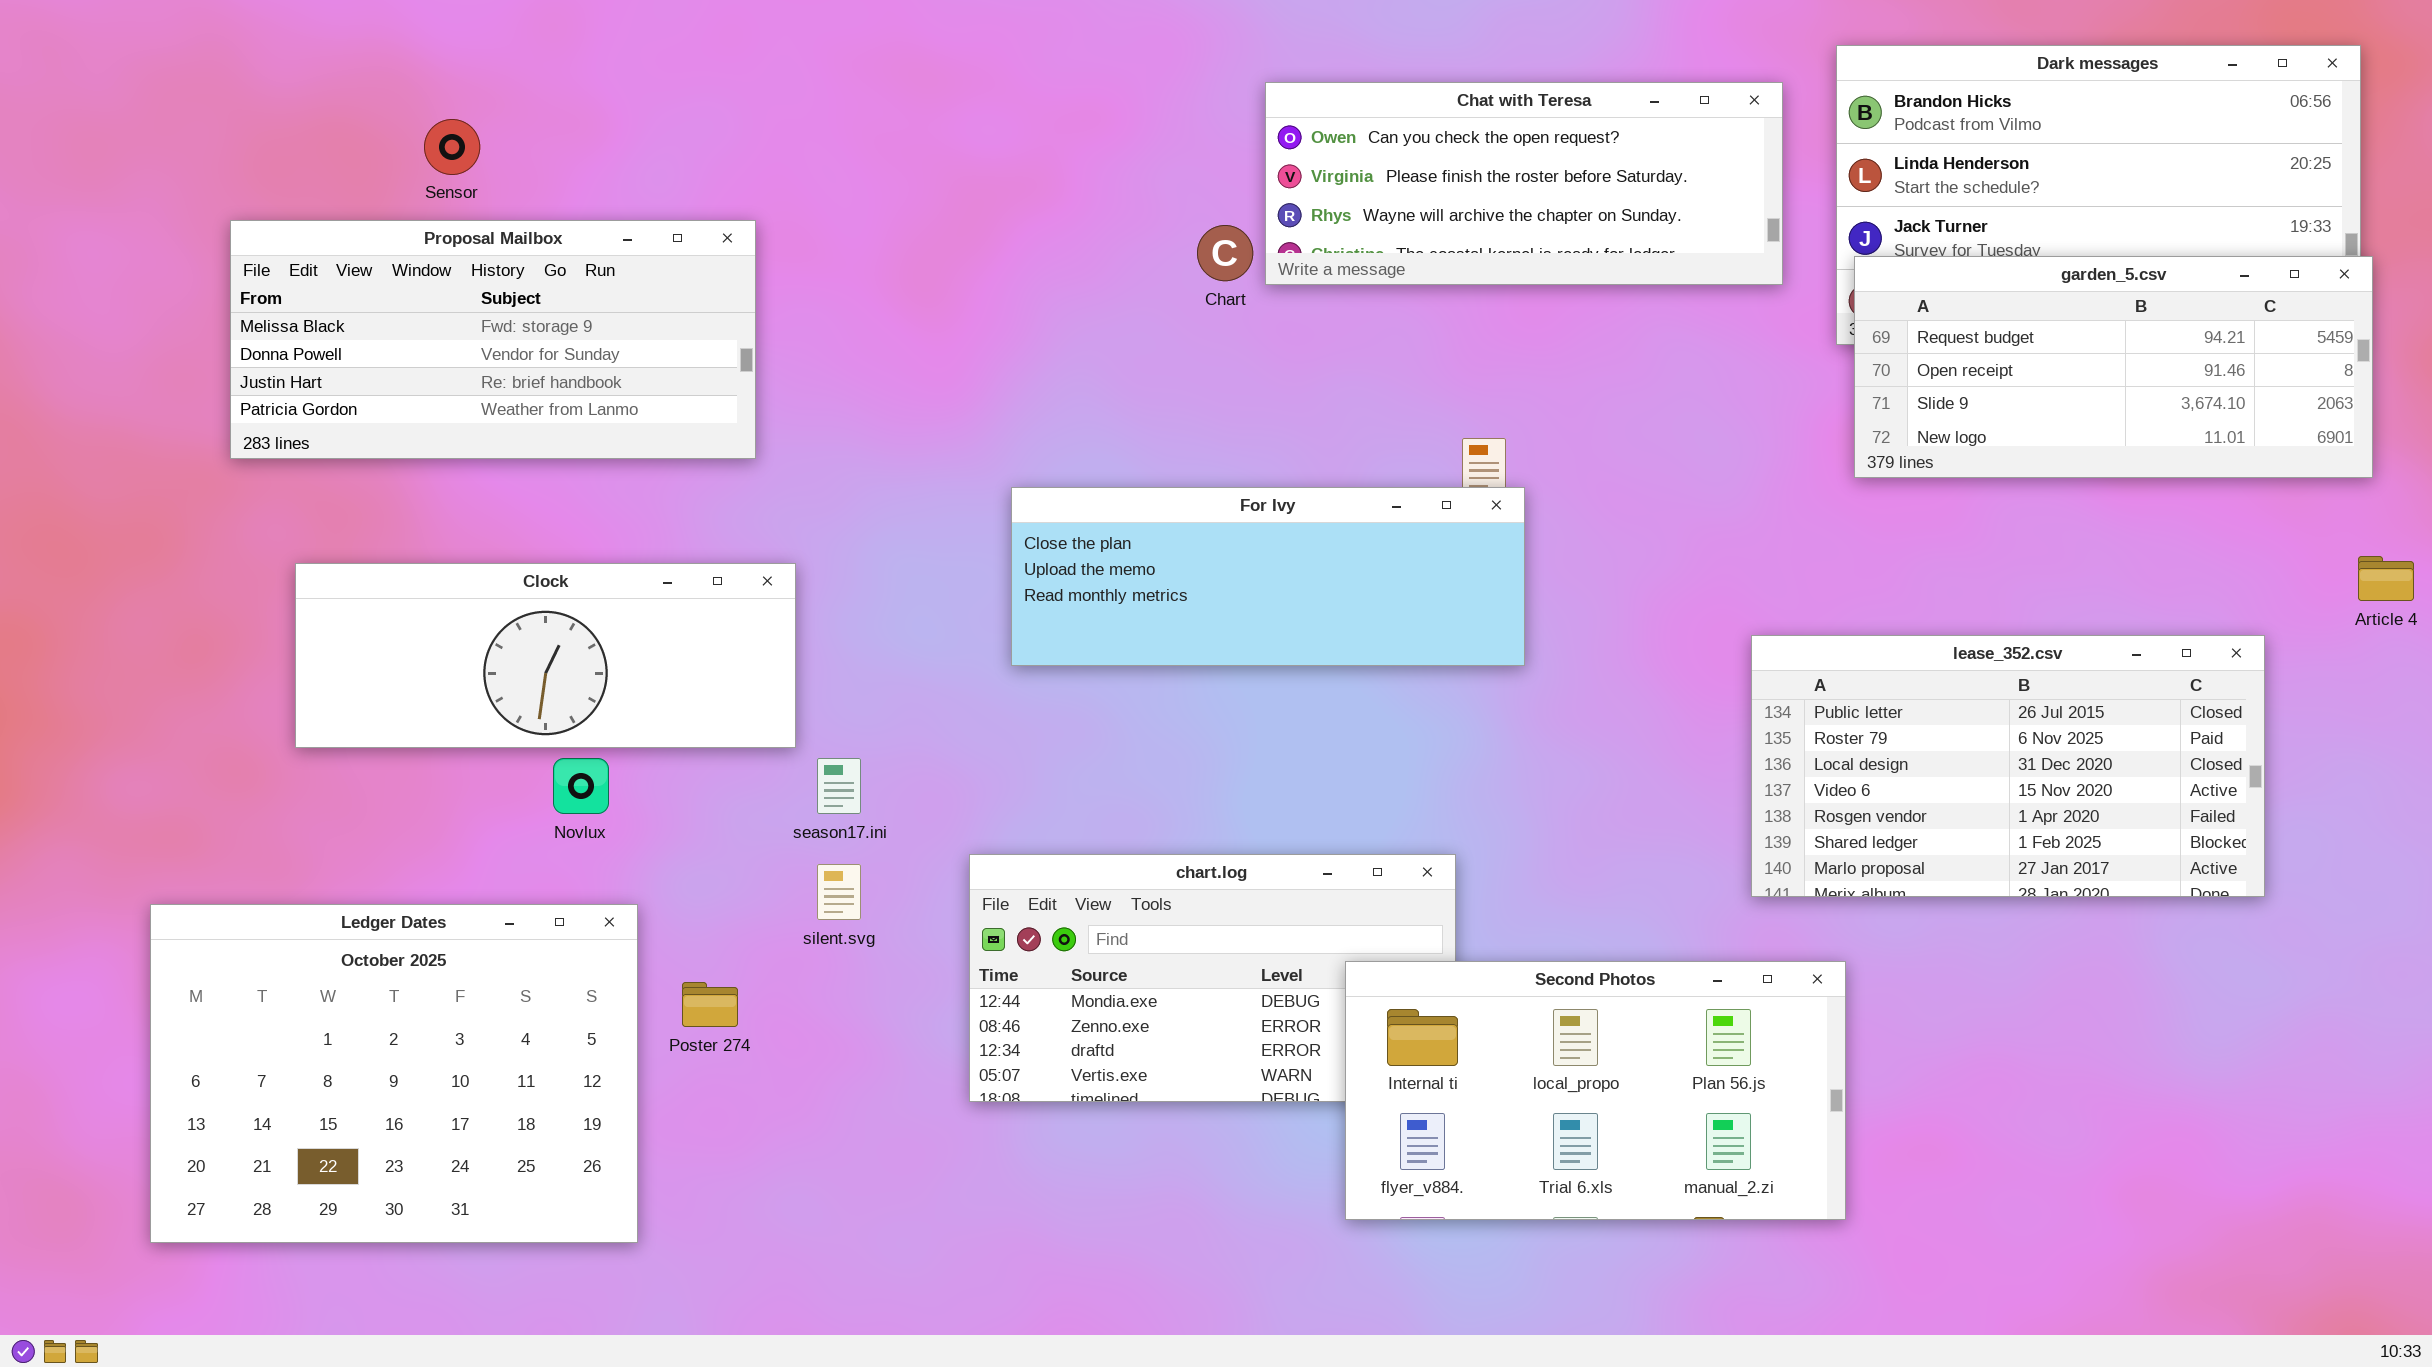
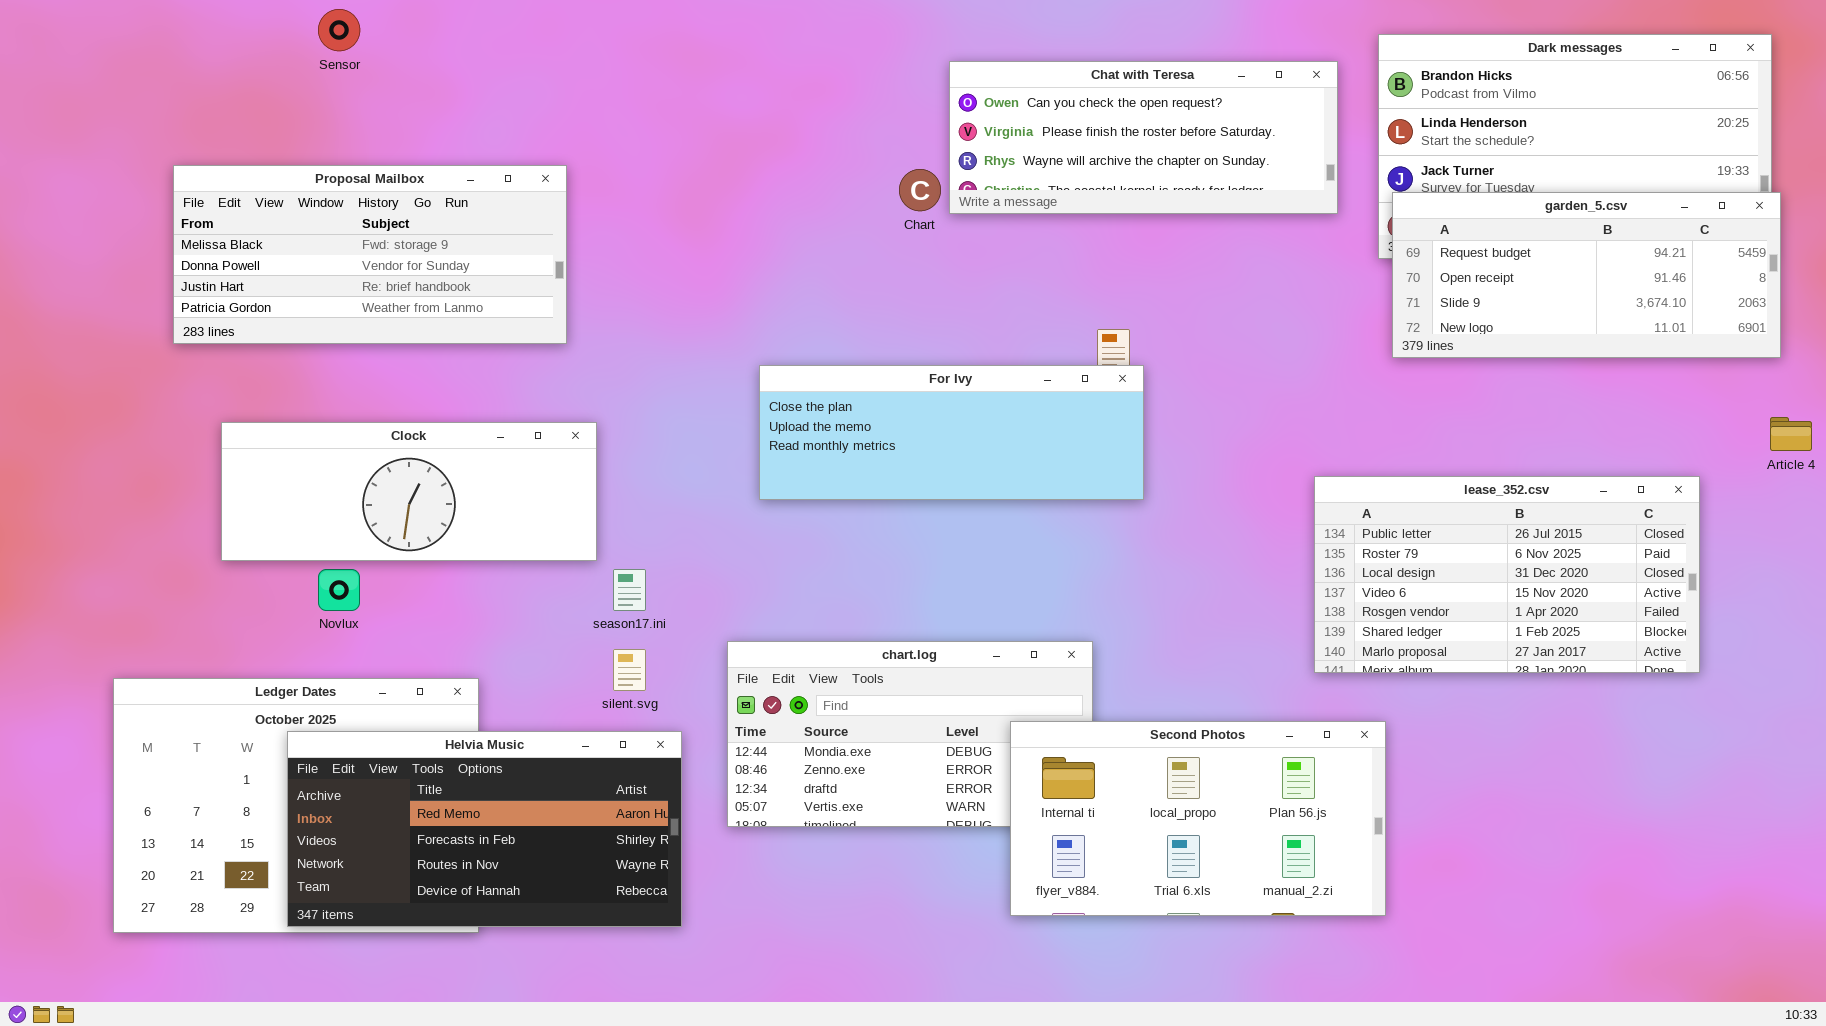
Sensor: [424,119,480,175] -> [318,9,360,51], moved
Novlux: [553,758,609,814] -> [318,569,360,611], moved
Helvia Music: none -> [287,731,682,927], opened

